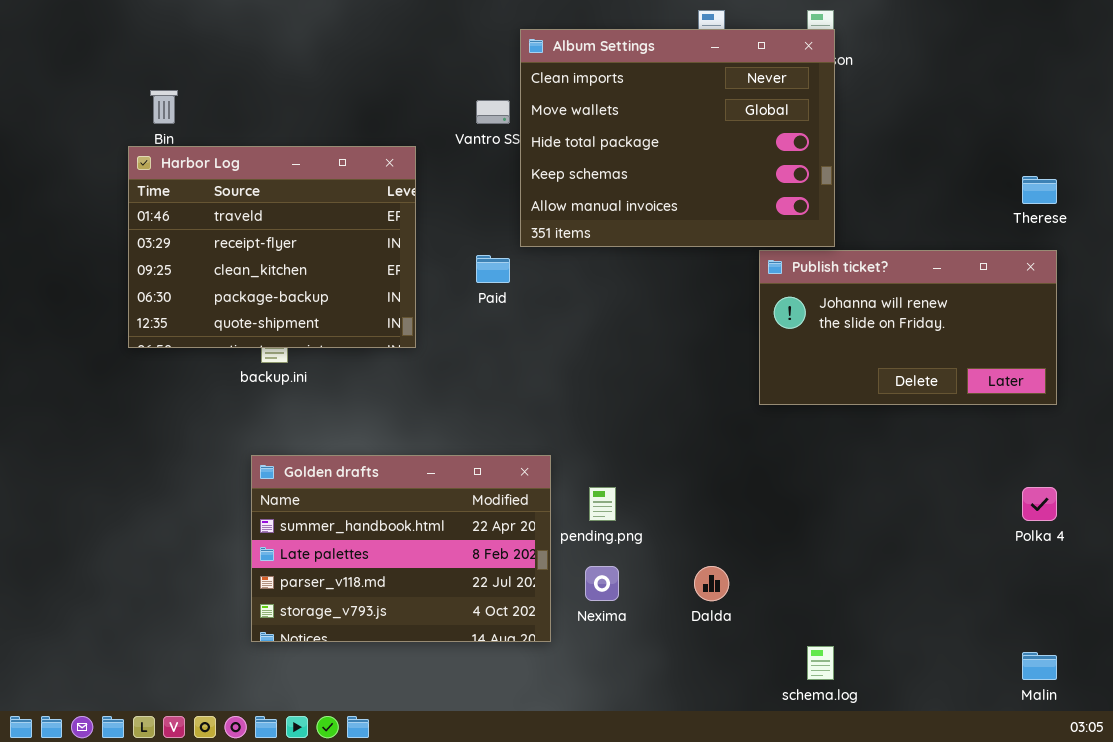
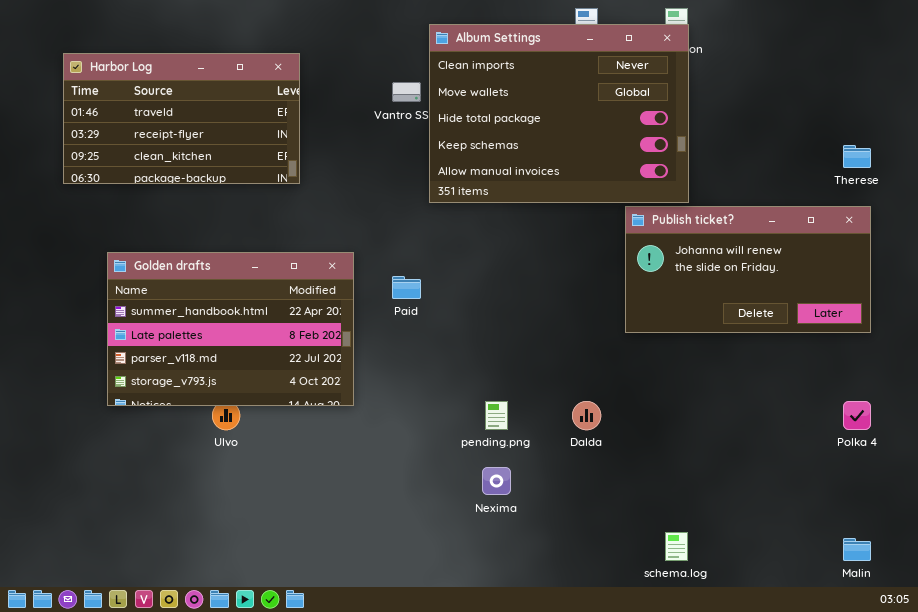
Harbor Log: [128,146,416,348] -> [63,53,300,184], moved, resized
Paid: [476,255,510,283] -> [392,276,421,299], moved
Golden drafts: [251,455,551,642] -> [107,252,354,406], moved
Dalda: [694,566,729,601] -> [572,401,601,430], moved

